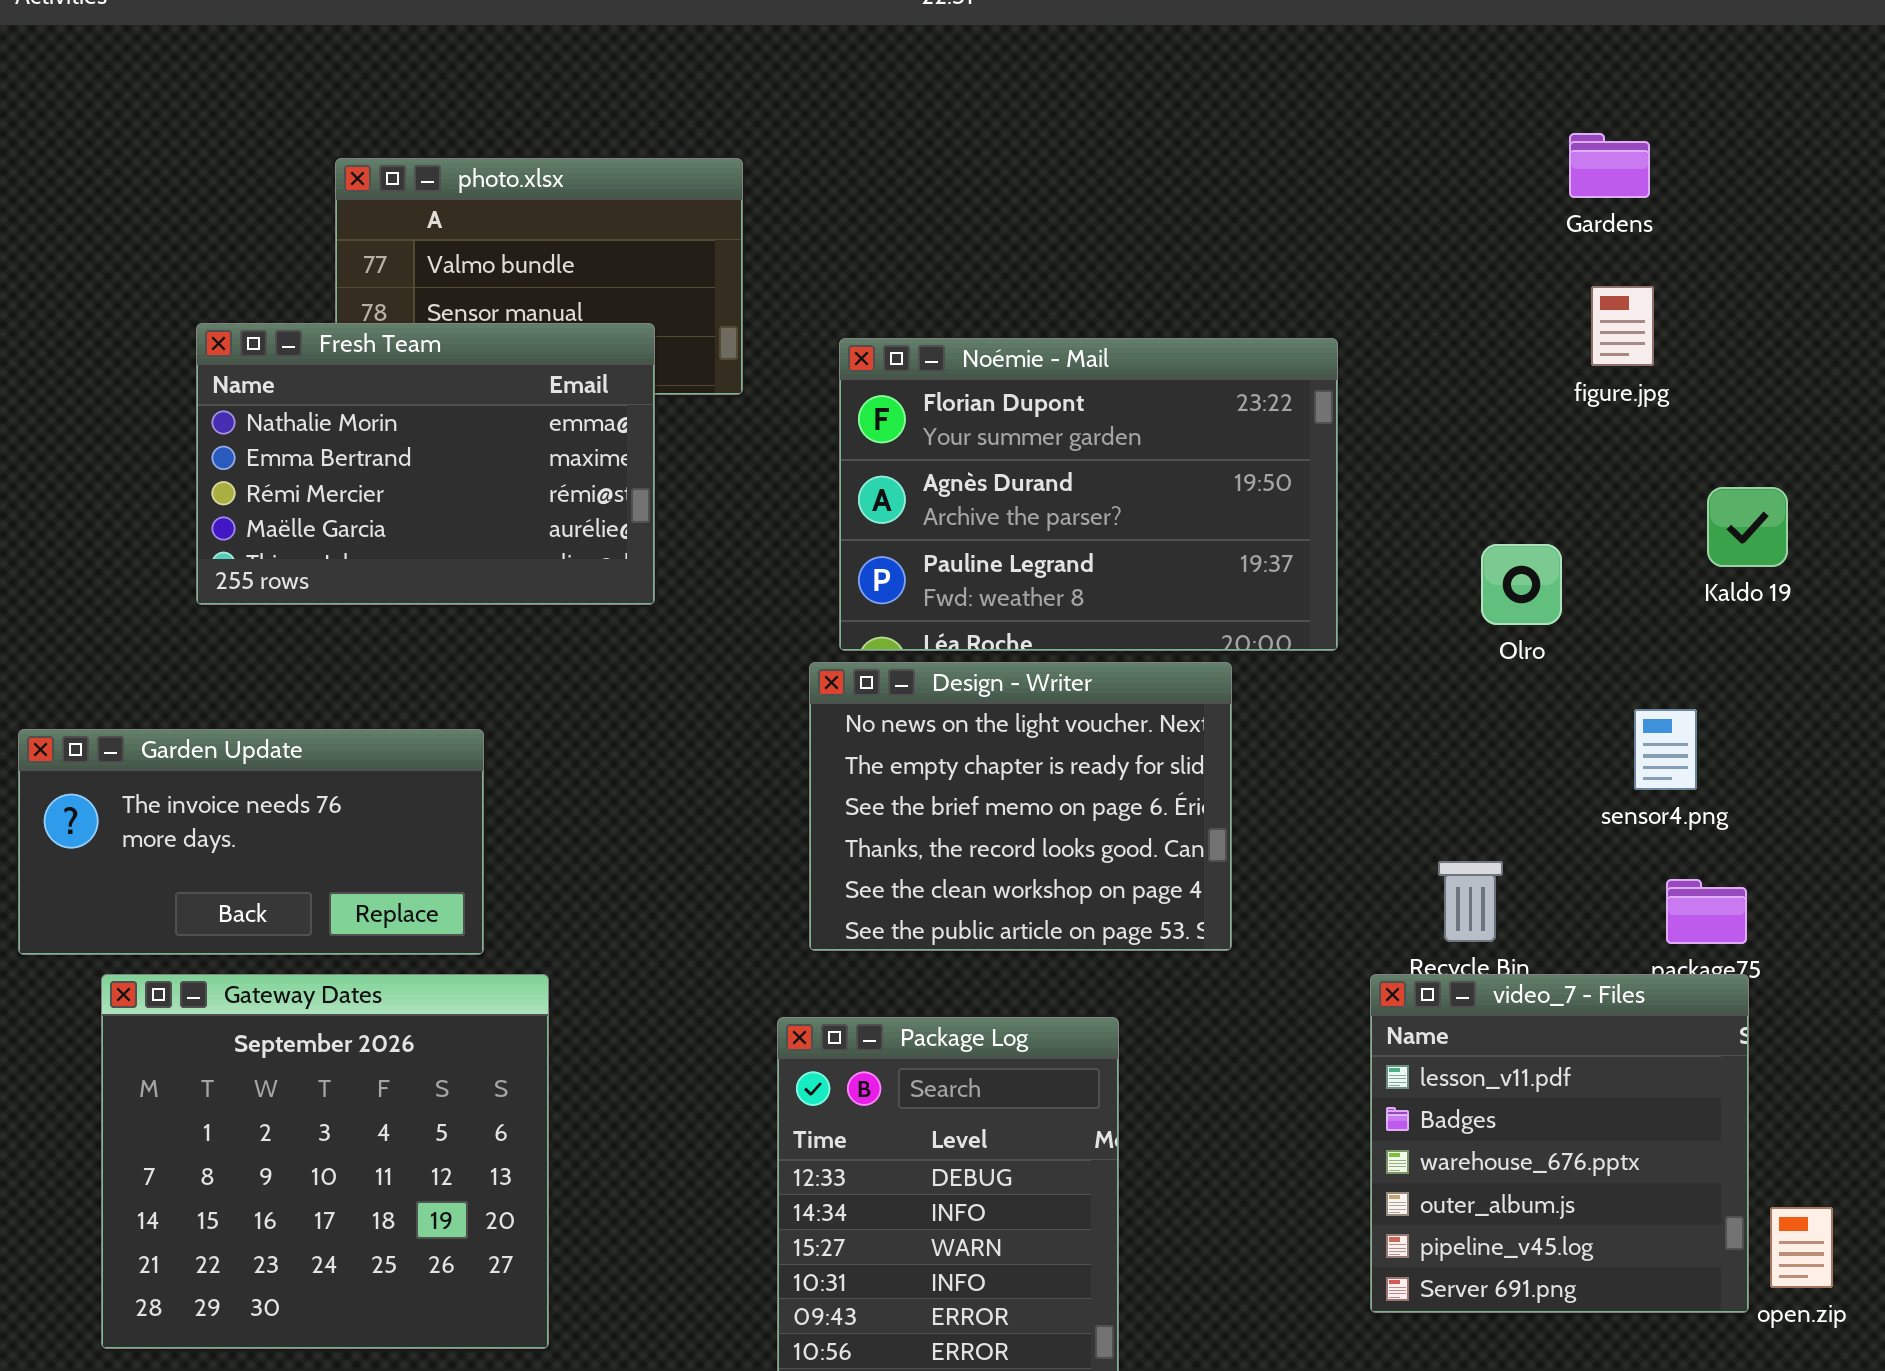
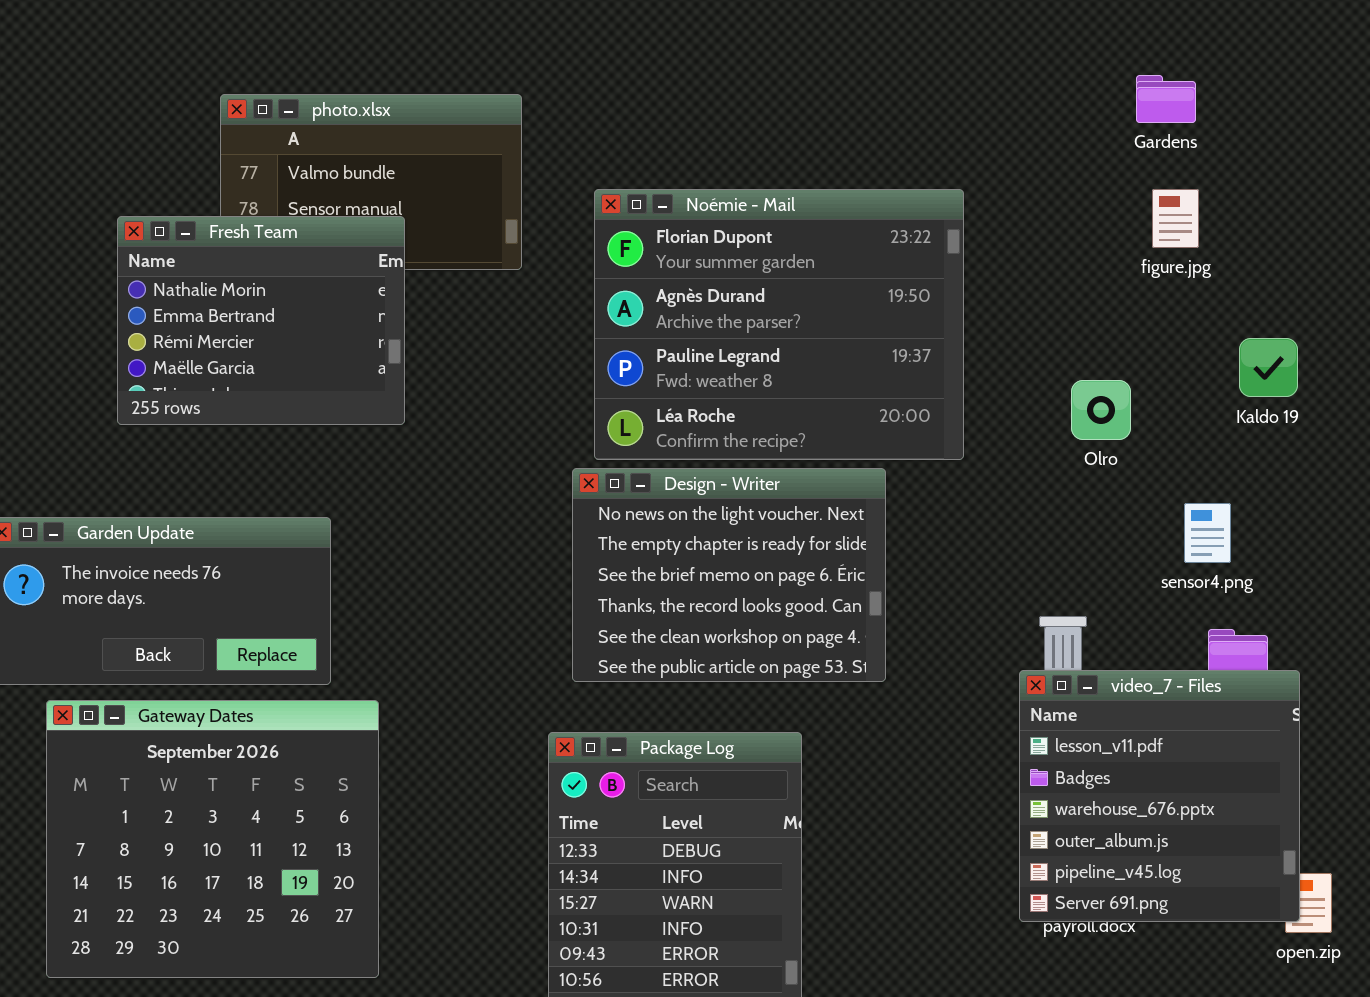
Fresh Team: [196,323,655,605] -> [117,216,405,425], resized
Noémie - Mail: [839,338,1338,651] -> [594,189,964,460], resized
video_7 - Files: [1370,974,1749,1313] -> [1019,670,1300,922], moved

